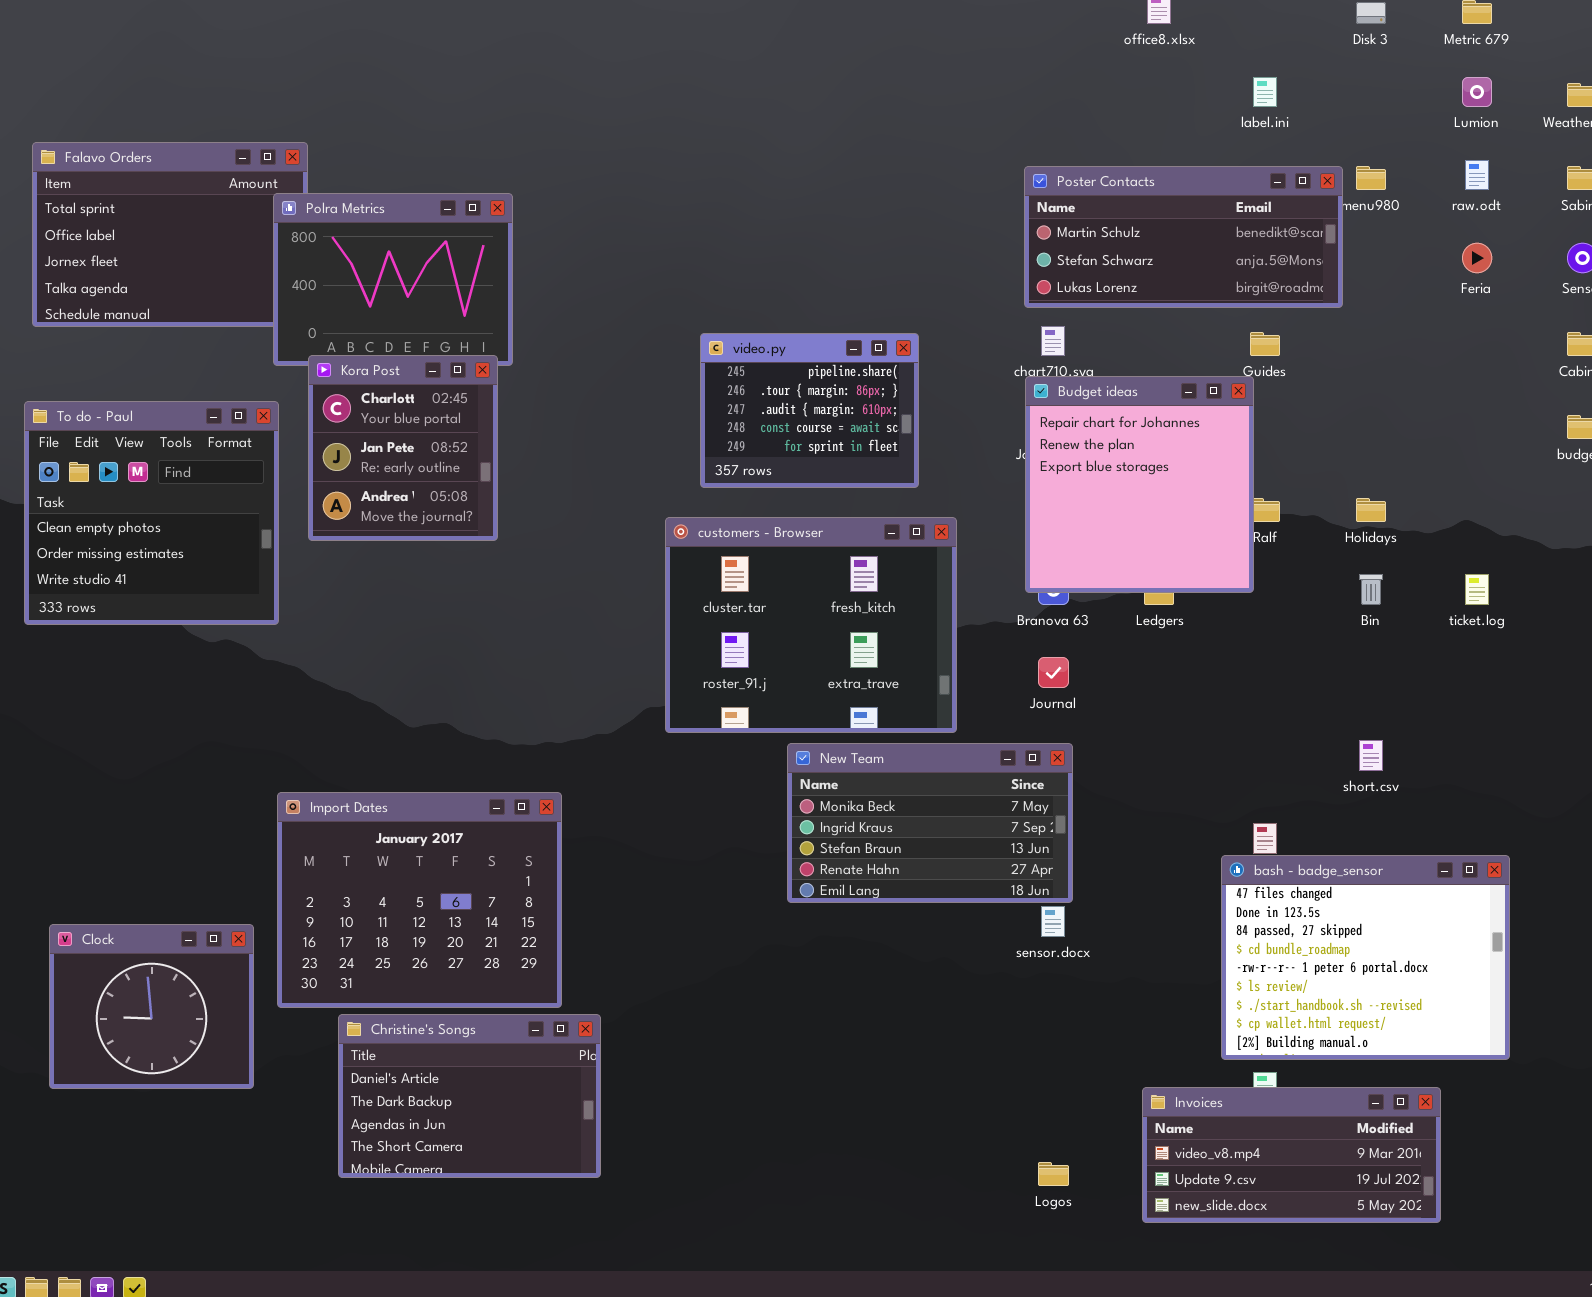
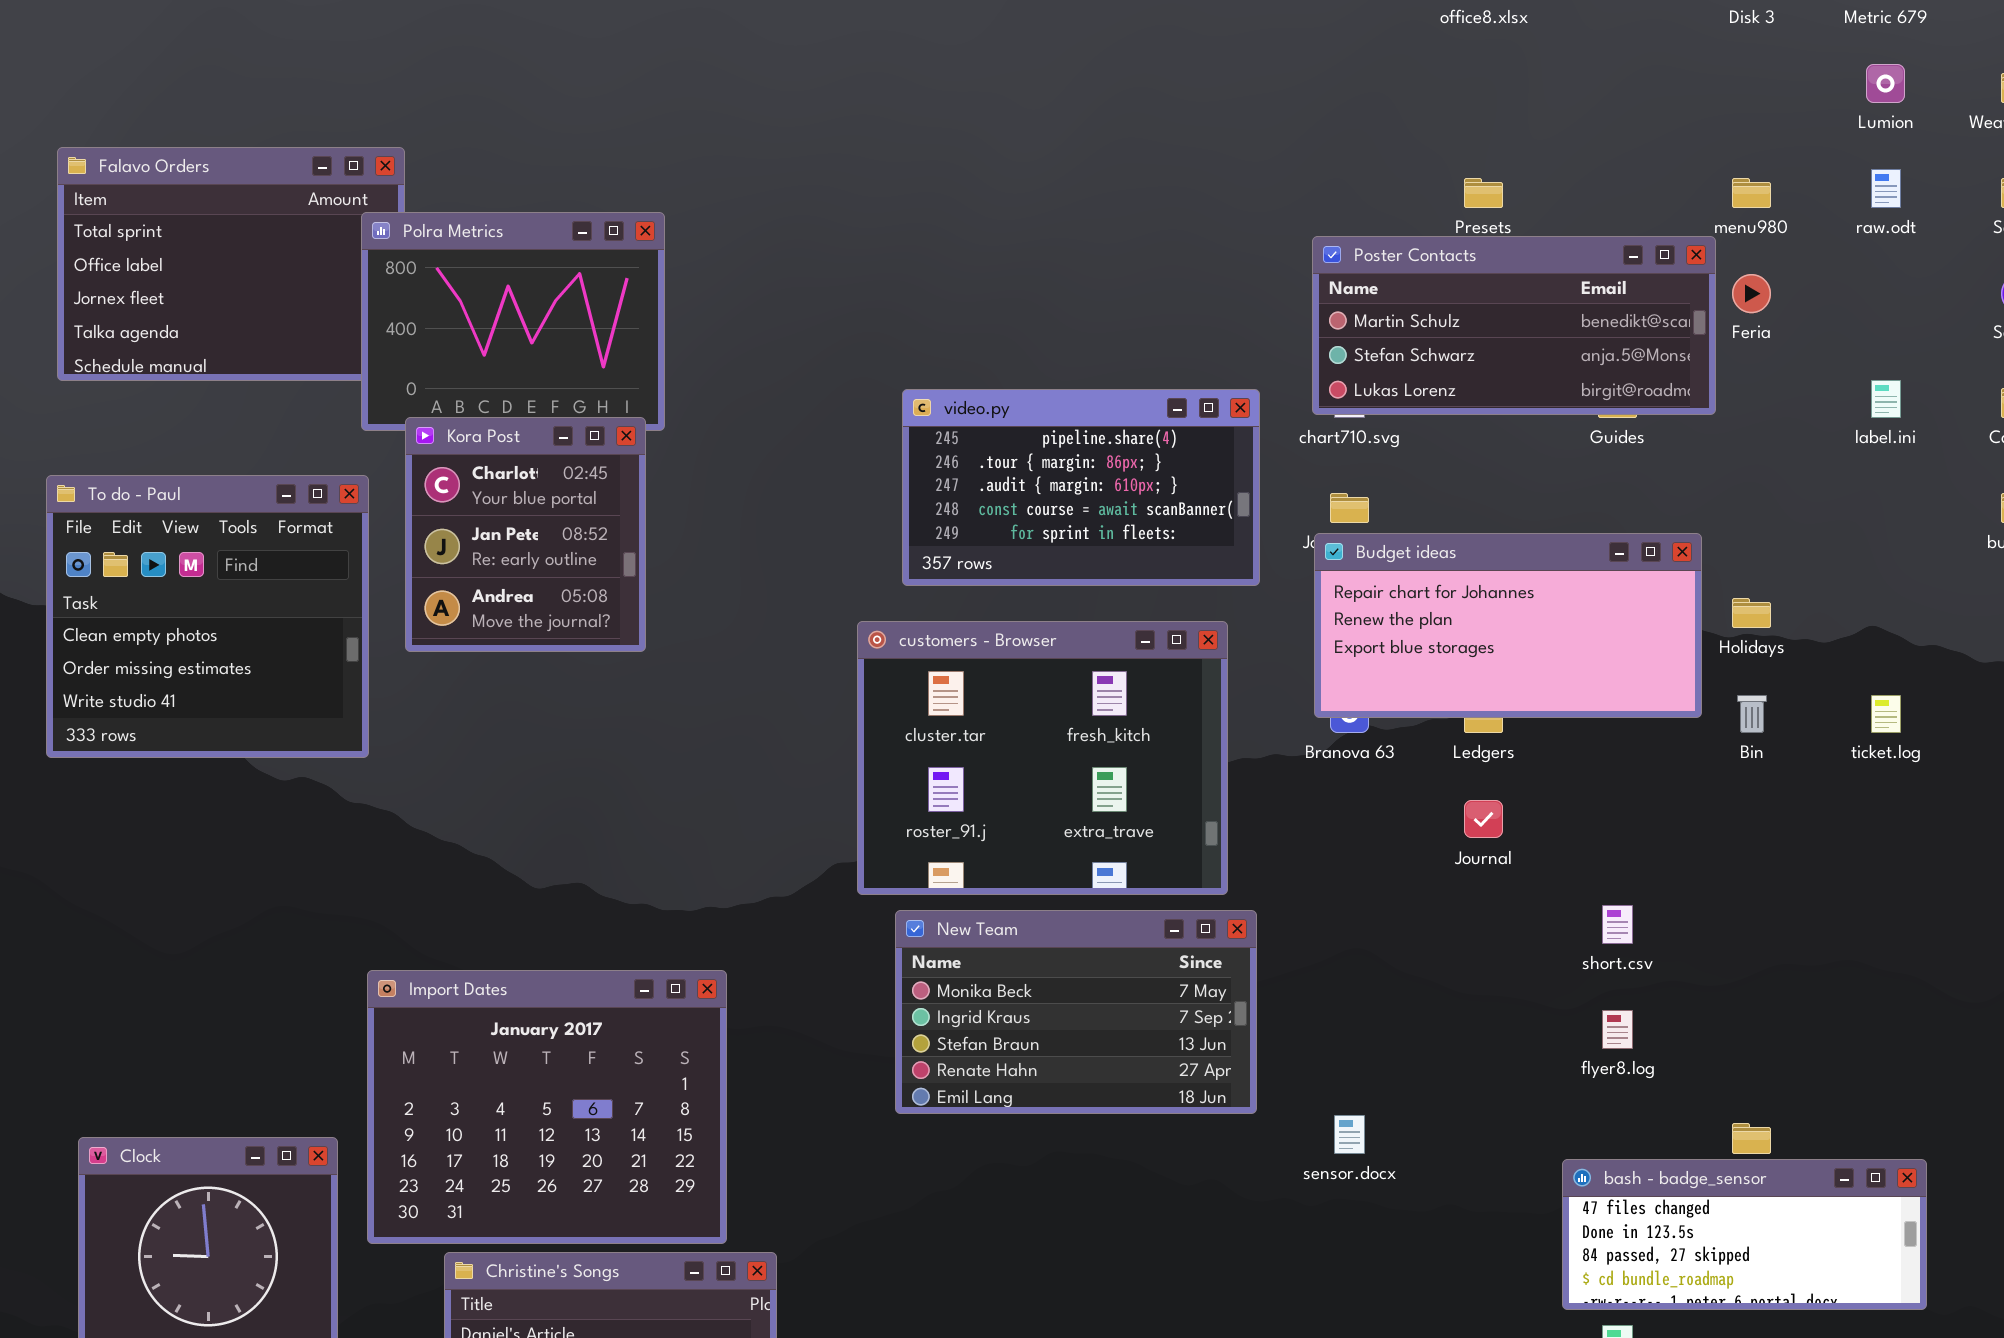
label.ini: [1253,77,1277,107] -> [1871,380,1901,418], moved
Poster Contacts: [1024,166,1343,308] -> [1312,236,1716,415], moved
Feria: [1462,243,1492,273] -> [1732,274,1771,313], moved
video.py: [700,333,919,488] -> [902,389,1260,586], resized
Budget ideas: [1025,376,1254,593] -> [1314,533,1702,718], resized
Journal: [1038,657,1069,688] -> [1464,800,1503,838], moved
short.csv: [1359,740,1383,771] -> [1602,905,1633,944], moved
New Team: [787,743,1073,903] -> [895,910,1257,1114], moved
bash - badge_sensor: [1221,855,1510,1060] -> [1562,1159,1927,1310], resized

